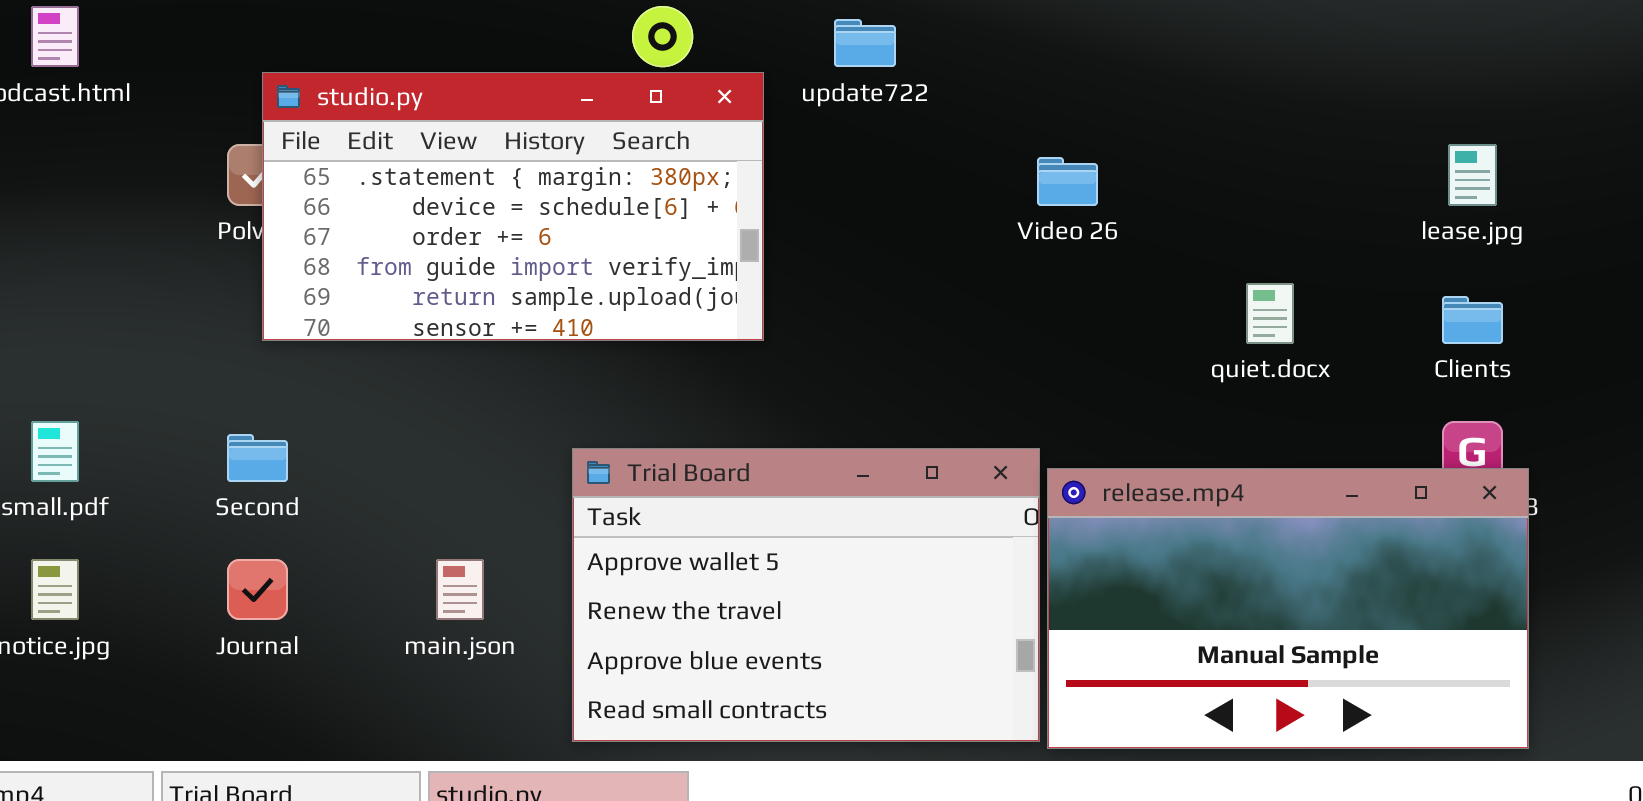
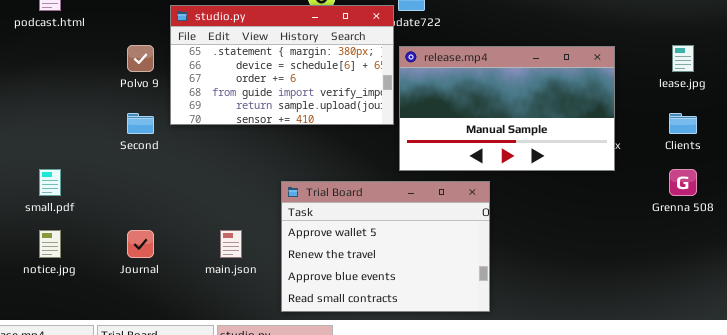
studio.py: [262,72,764,341] -> [170,5,394,125], moved
Second: [227,434,288,482] -> [127,113,154,134], moved
release.mp4: [1047,468,1529,749] -> [399,46,615,171], moved

